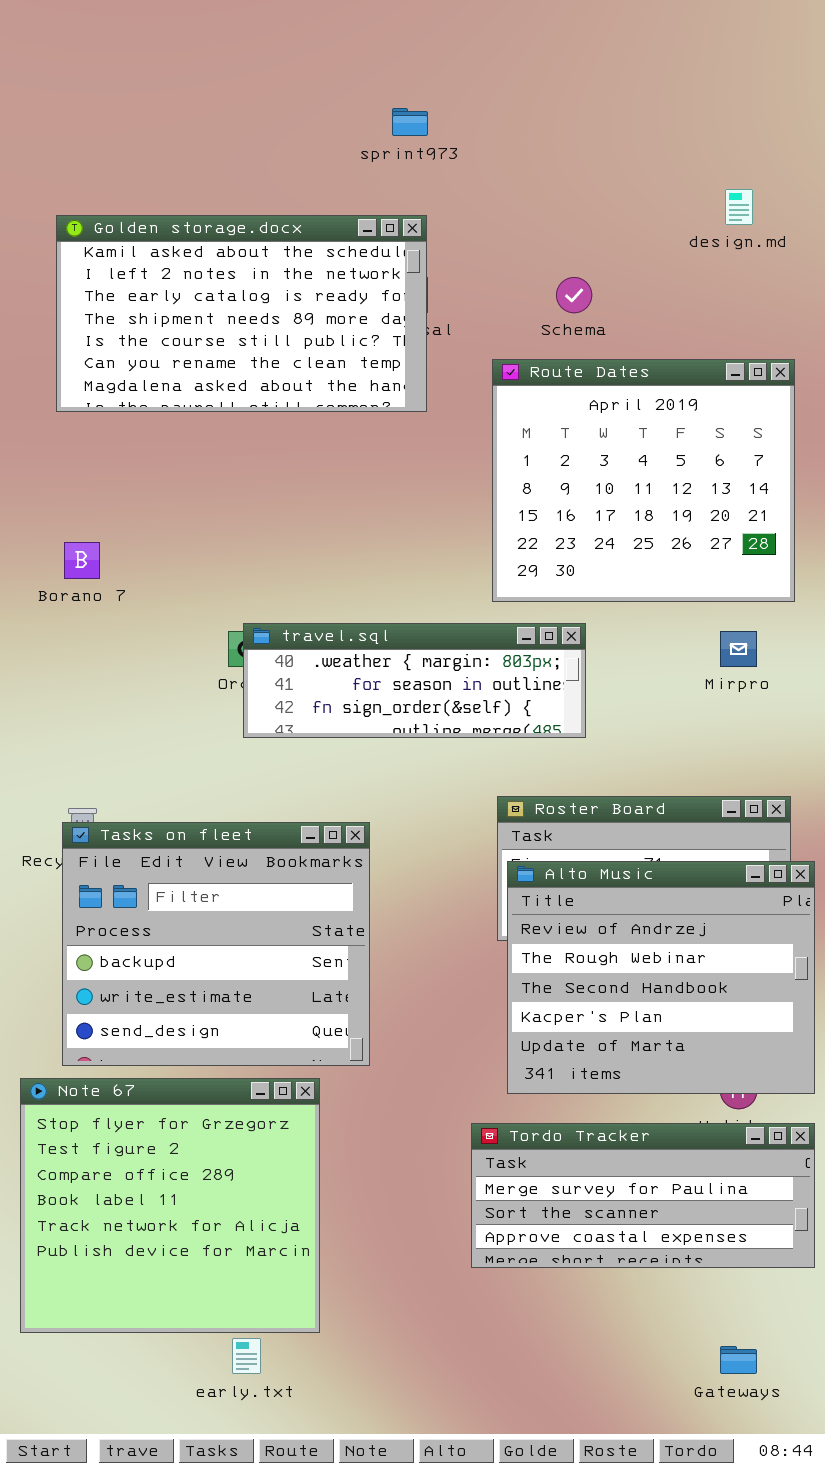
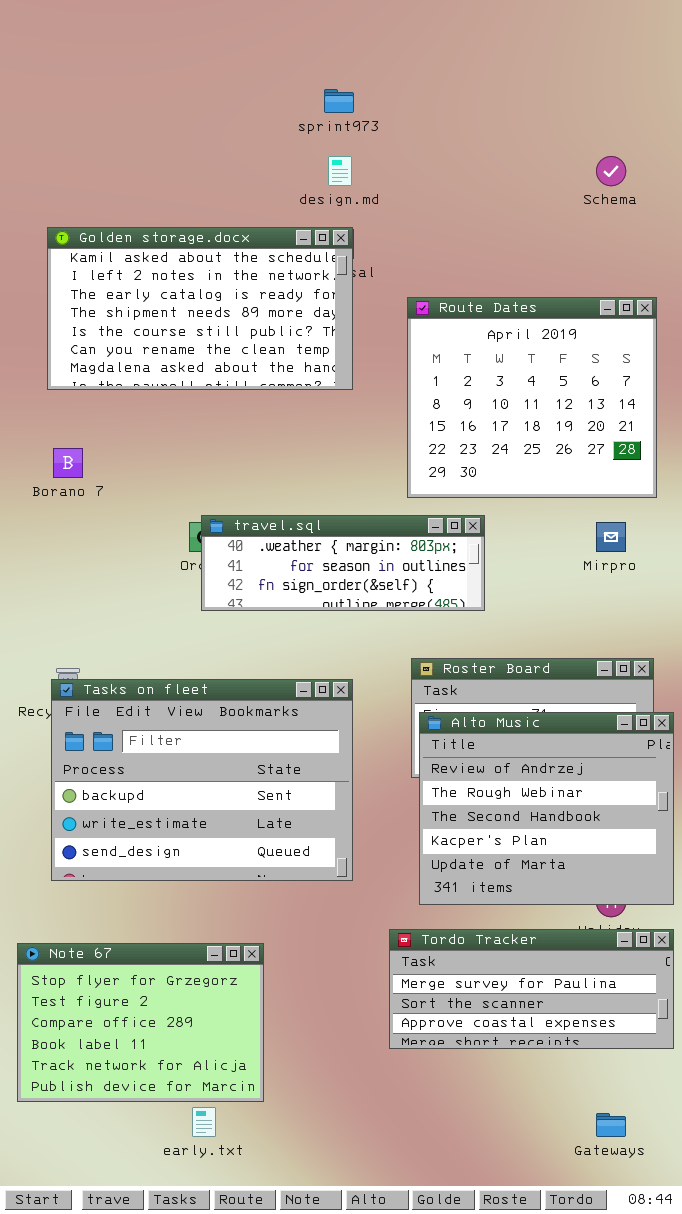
design.md: [725,189,753,225] -> [328,156,352,186], moved
Golden storage.docx: [56,215,427,412] -> [47,227,353,390], moved
Schema: [556,277,592,313] -> [596,156,626,186], moved
Tasks on fleet: [62,822,370,1066] -> [51,679,353,881], resized
Note 67: [20,1078,320,1333] -> [17,943,264,1102], resized

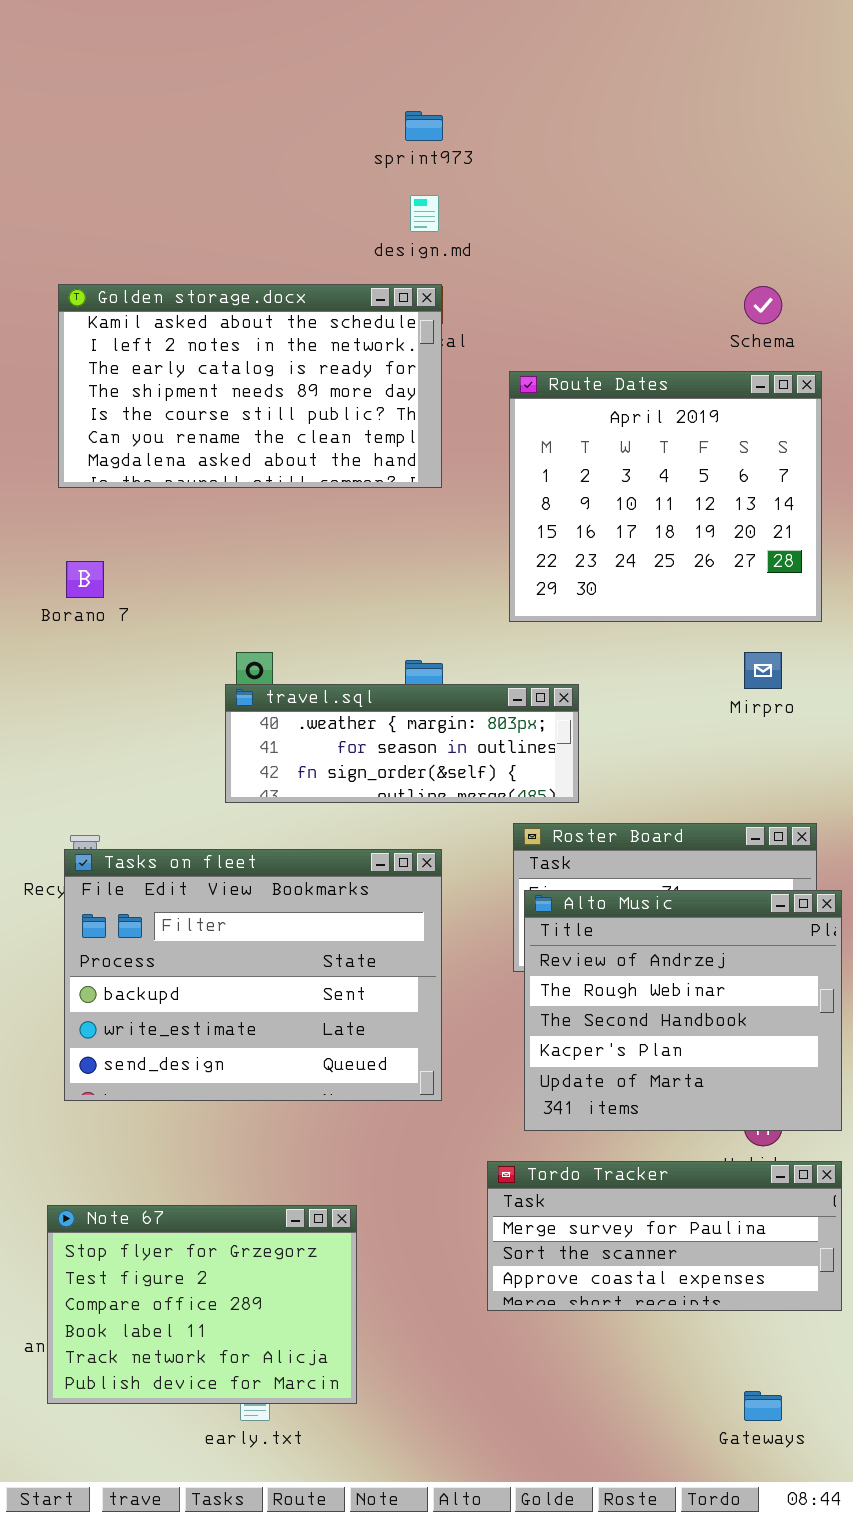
Schema: [596,156,626,186] -> [744,286,782,324], moved
travel.sql: [201,515,485,611] -> [225,684,579,803], moved
Note 67: [17,943,264,1102] -> [47,1205,357,1404], moved

